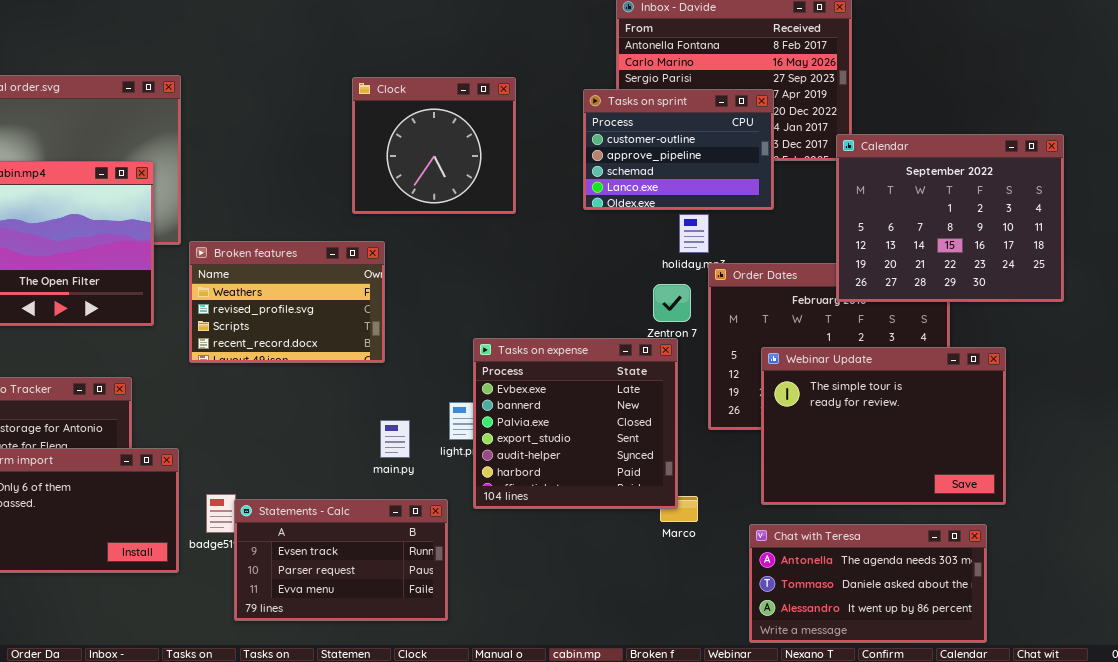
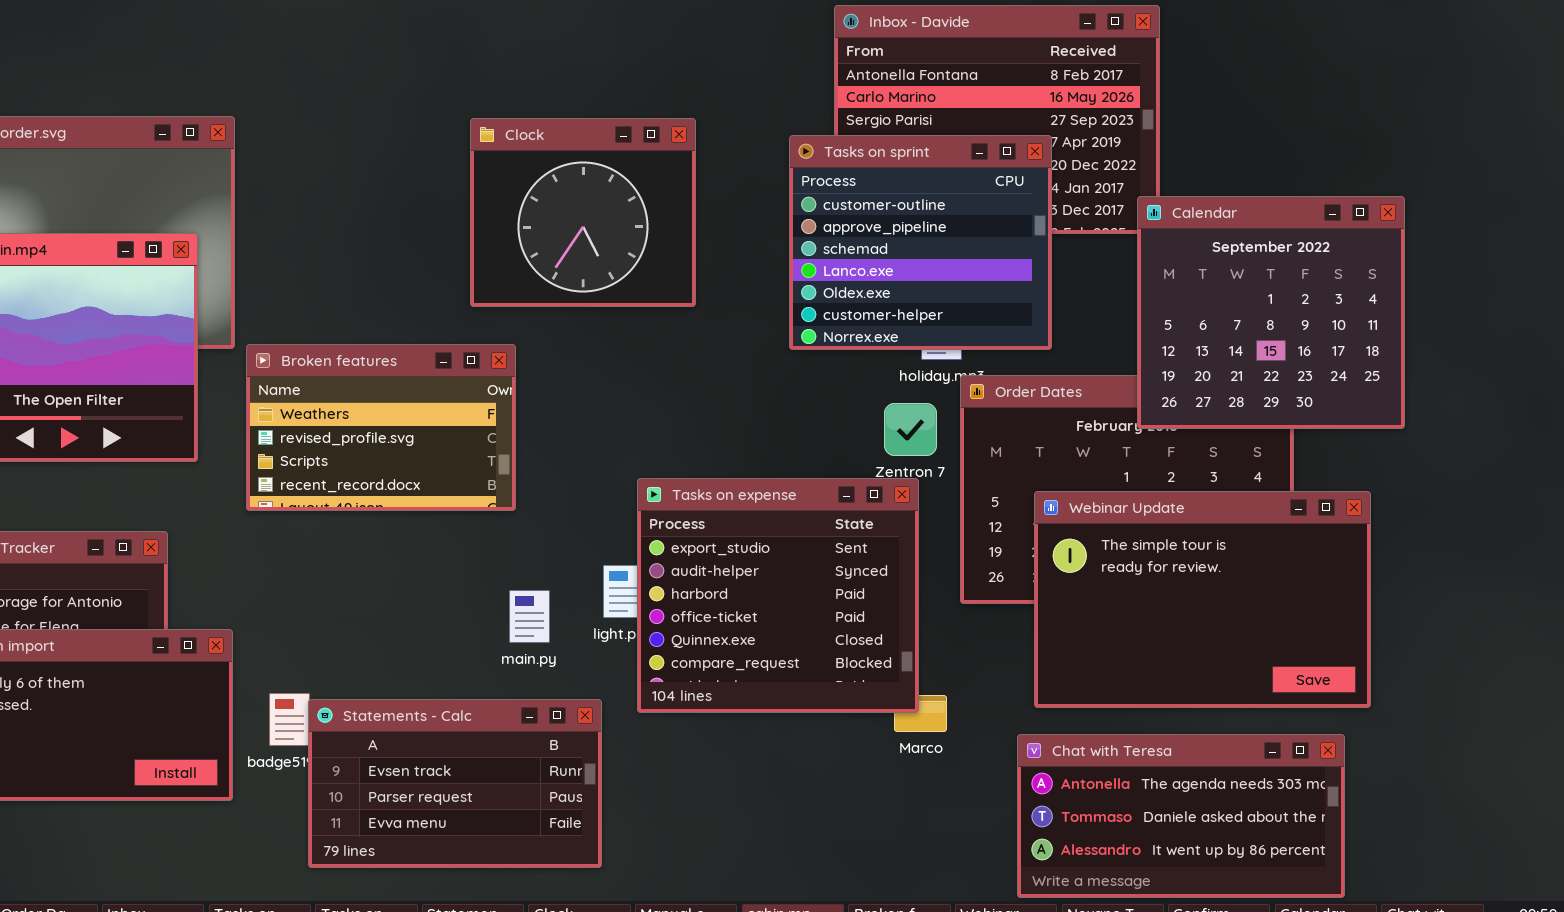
Tasks on sprint: [583,89,774,210] -> [789,135,1052,350], resized
Calendar: [836,134,1064,302] -> [1137,196,1405,429], resized
Tasks on expense: [473,338,678,509] -> [637,478,919,713], scrolled down 3 rows

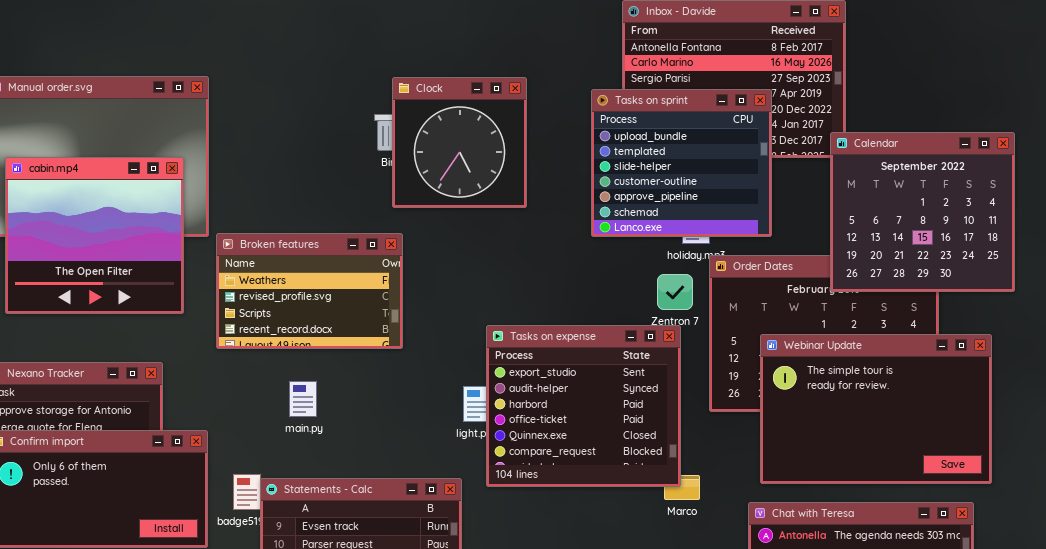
Clock: [470,118,696,307] -> [392,77,527,208], resized
Tasks on sprint: [789,135,1052,350] -> [591,89,772,237], scrolled up 3 rows
main.py: [509,590,550,643] -> [289,381,317,417], moved

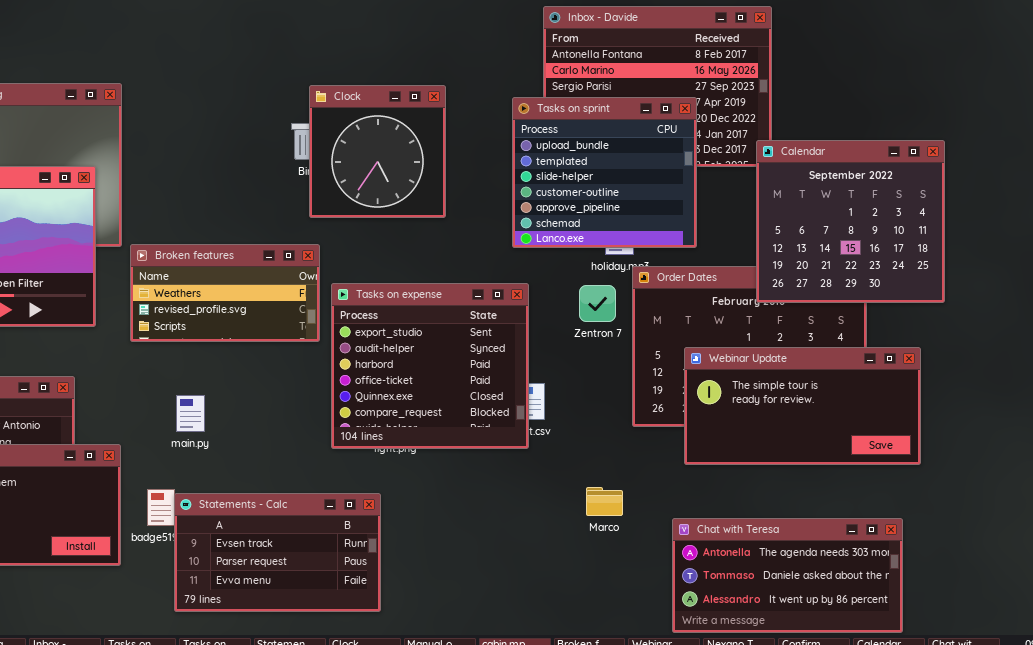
Broken features: [216,233,403,349] -> [130,244,320,342], resized
Tasks on expense: [486,325,681,487] -> [331,283,529,449], moved
Webinar Update: [760,334,992,484] -> [684,347,921,465], resized
main.py: [289,381,317,417] -> [176,395,205,432], moved

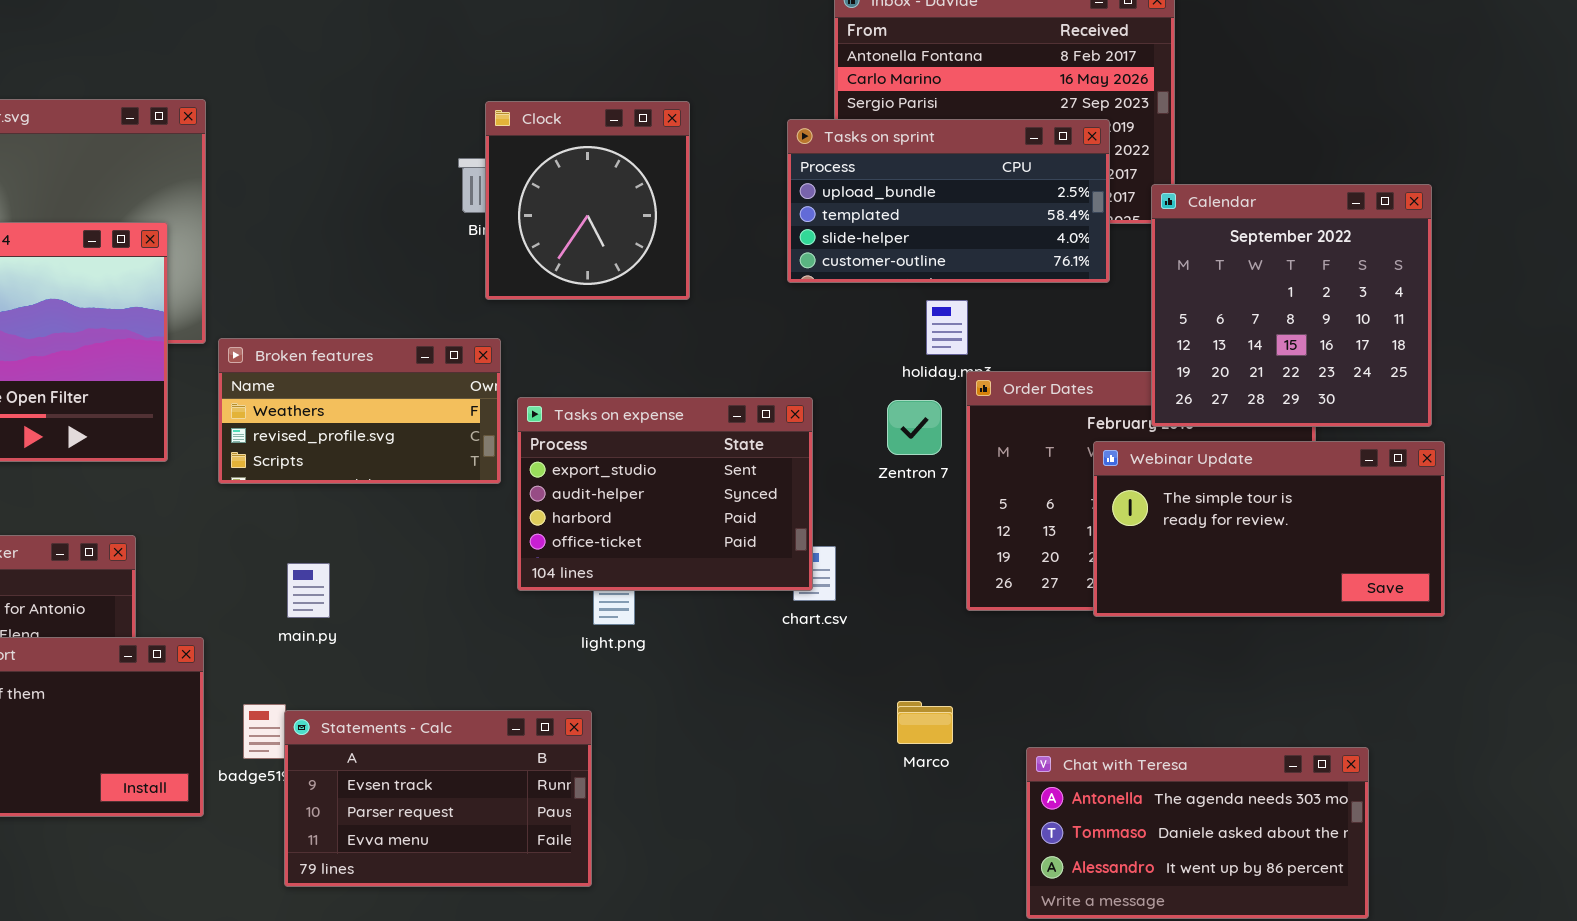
Tasks on sprint: [512,97,697,248] -> [787,119,1110,283], resized
Tasks on expense: [331,283,529,449] -> [517,397,813,591], resized
Webinar Update: [684,347,921,465] -> [1093,441,1445,617], moved

